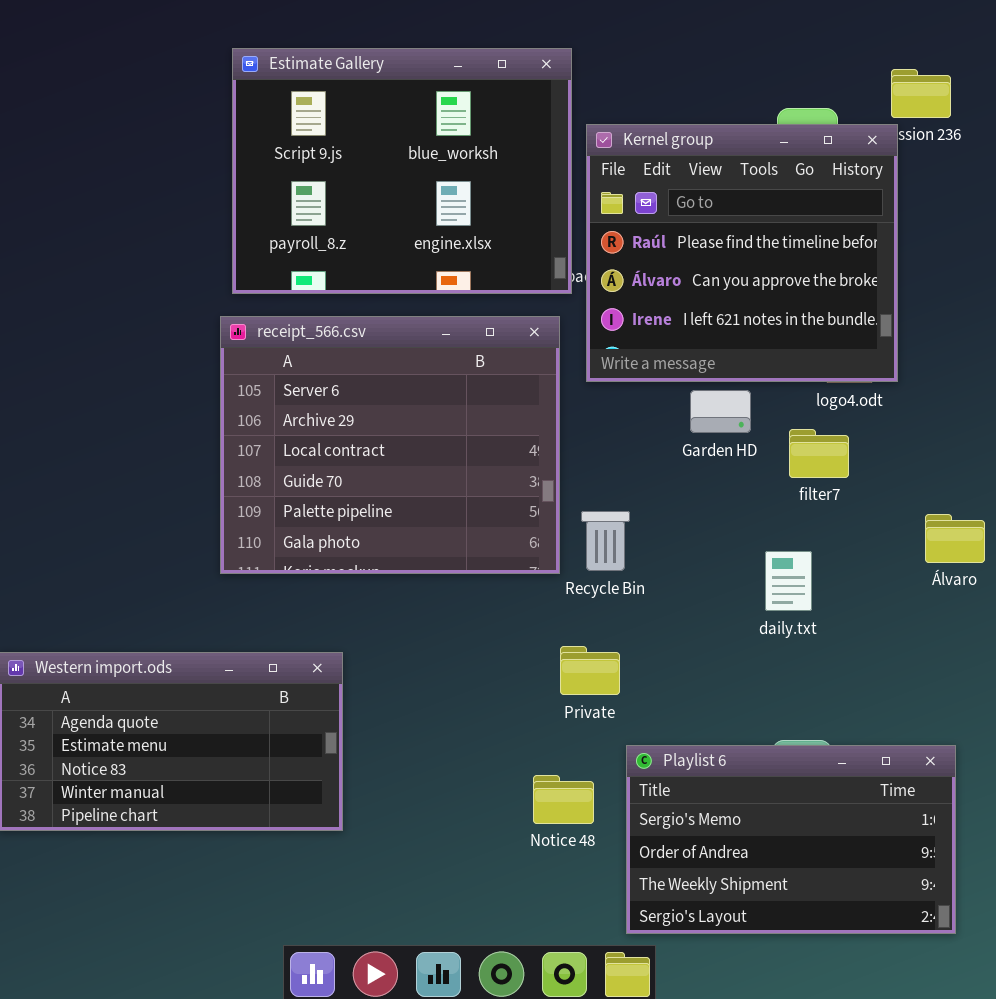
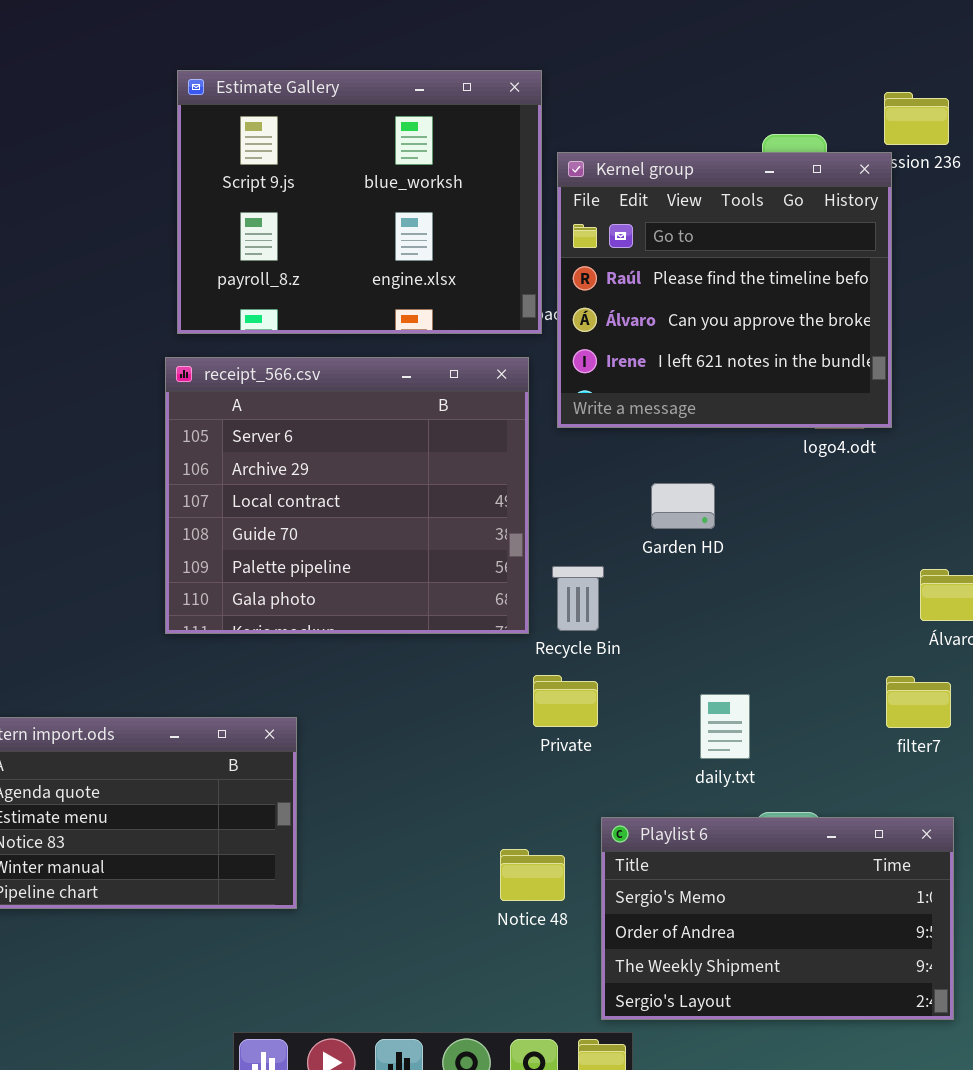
Garden HD: [690,390,751,433] -> [651,483,715,529], moved
filter7: [789,429,849,478] -> [886,676,951,728], moved
daily.txt: [765,551,812,611] -> [700,694,750,759], moved
Private: [560,646,620,695] -> [533,675,598,727], moved

